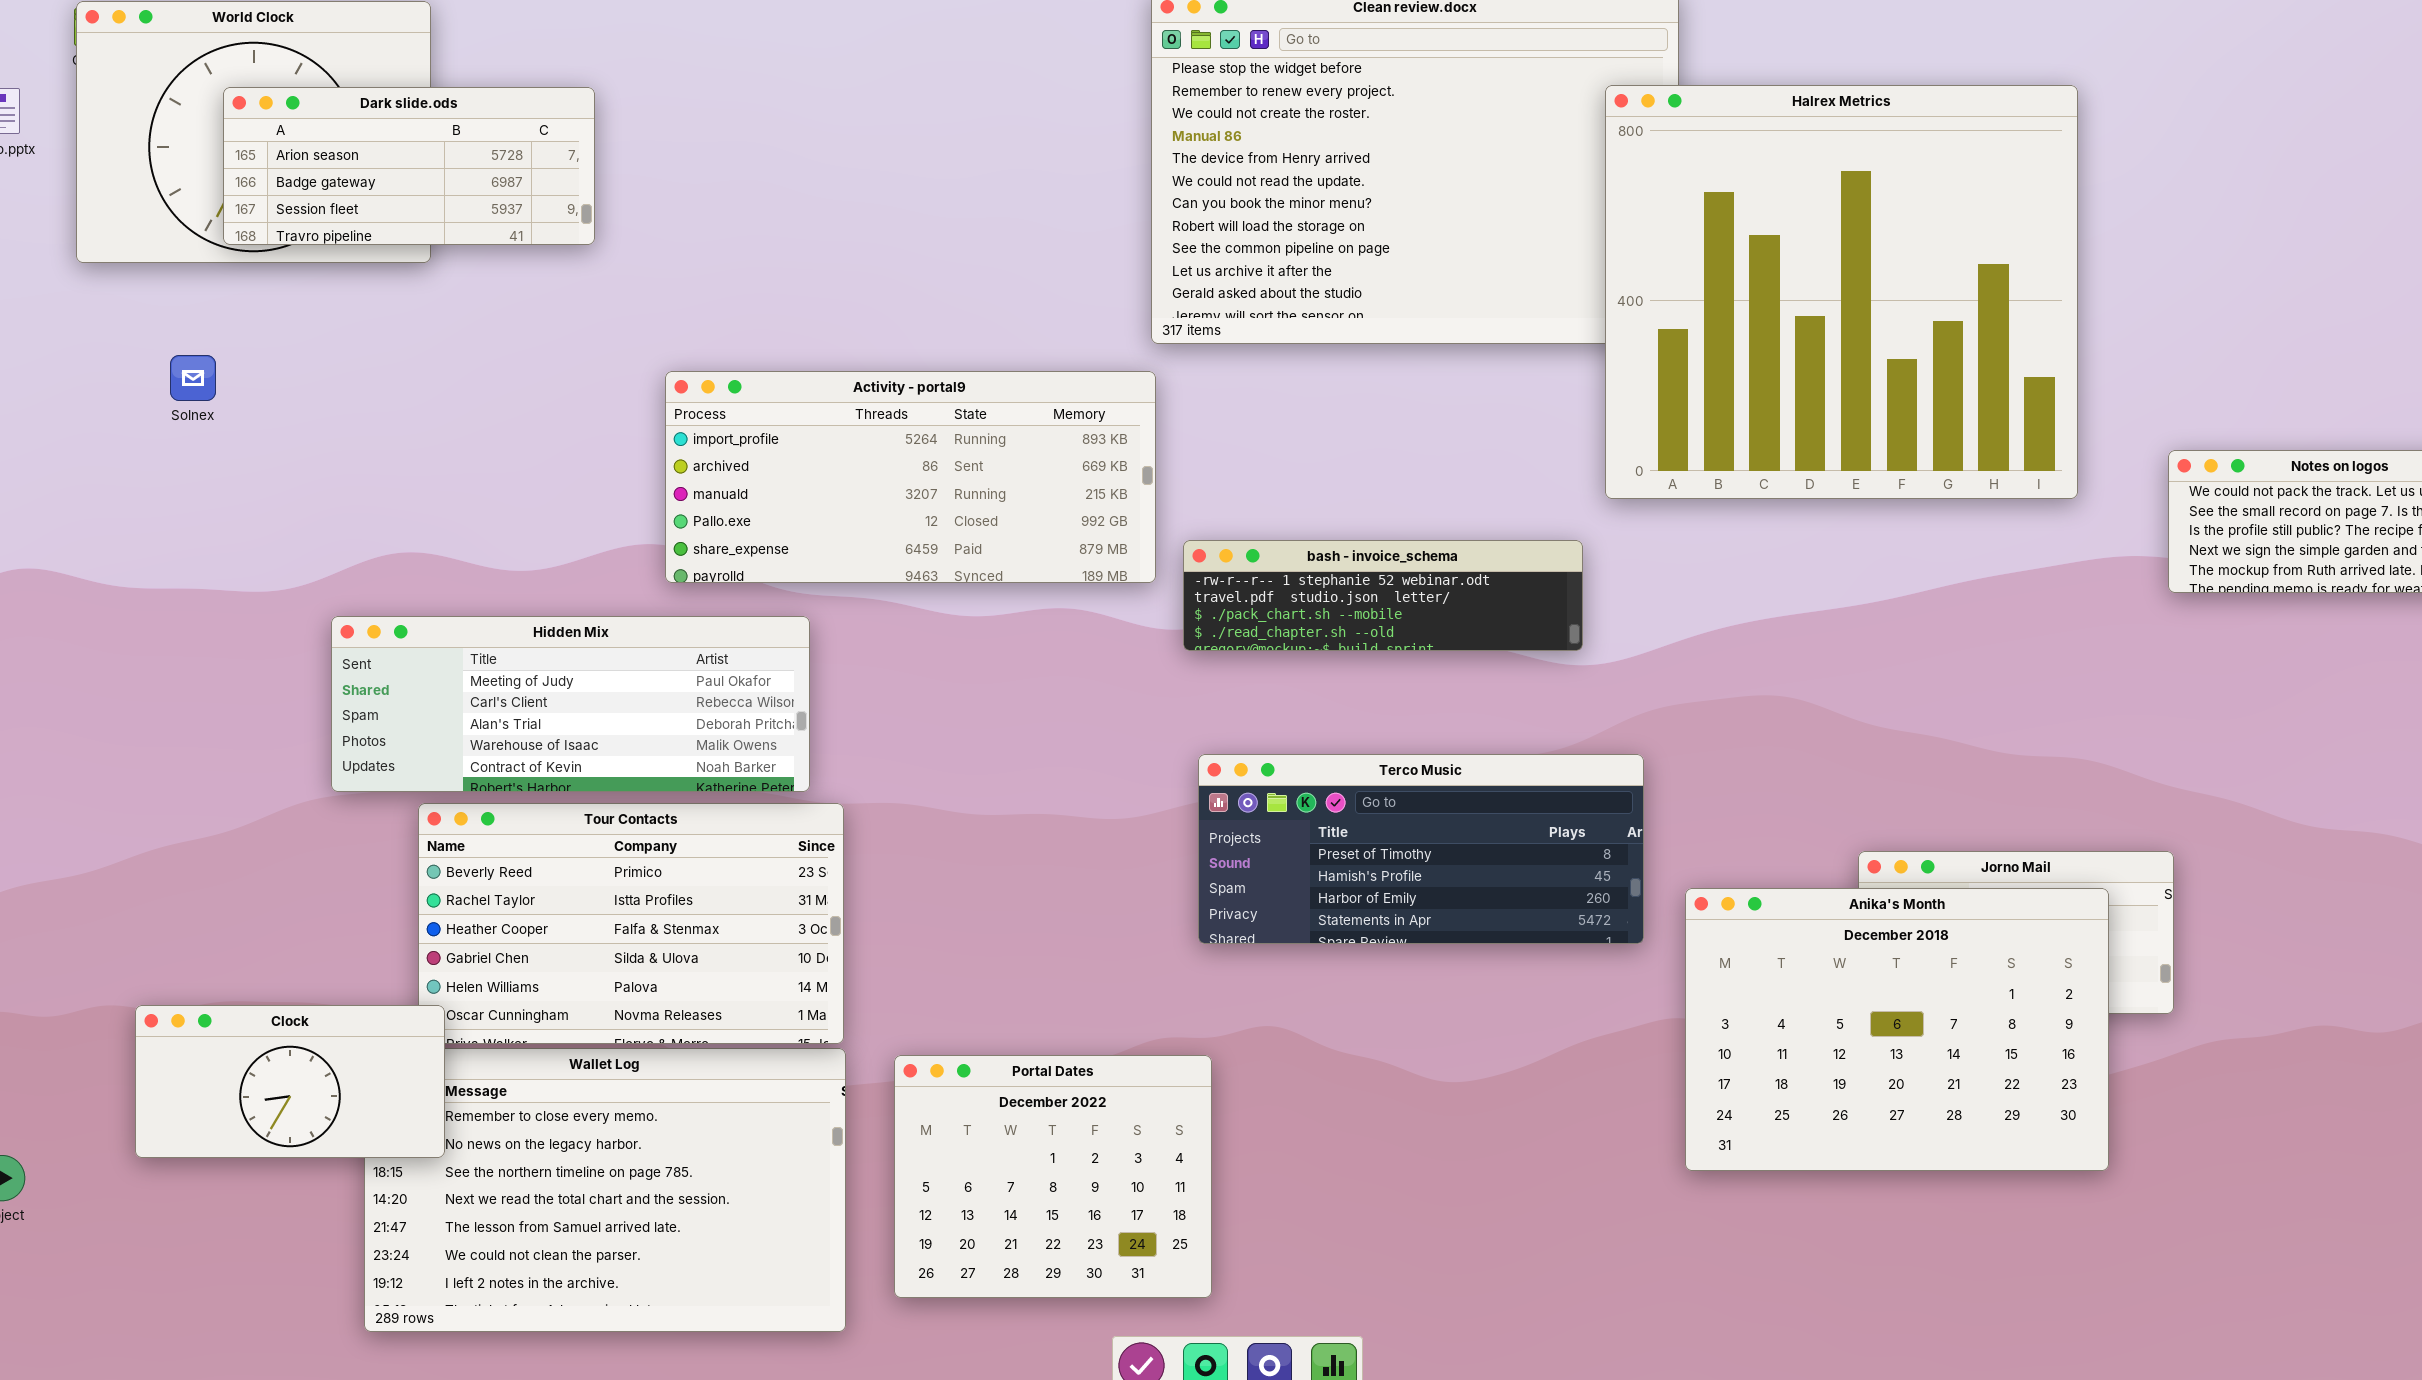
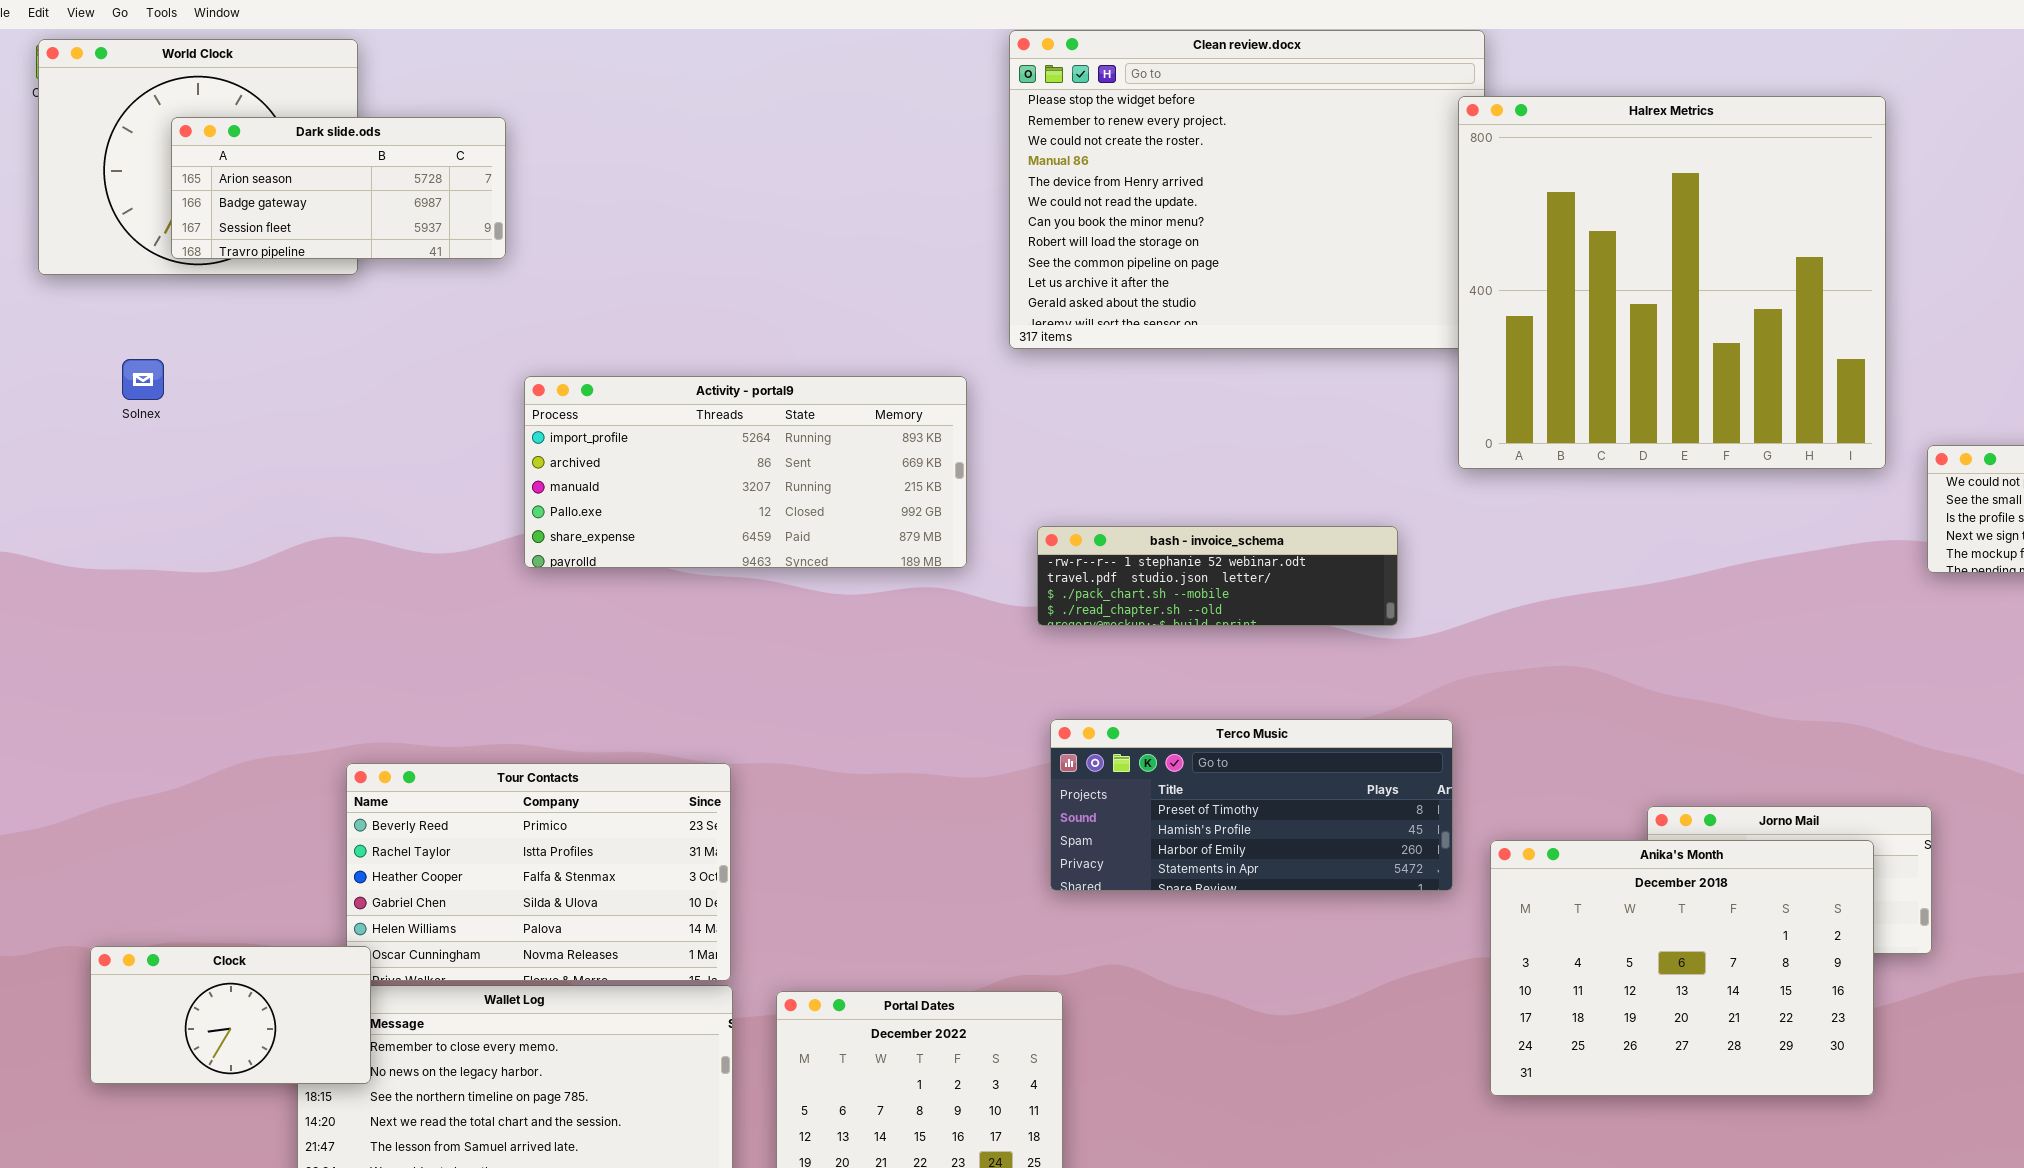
Halrex Metrics: [1605,85,2078,499] -> [1458,96,1886,469], moved
Activity - portal9: [665,371,1156,583] -> [524,376,967,568], moved
Hidden Mix: [331,616,810,792] -> none, closed

